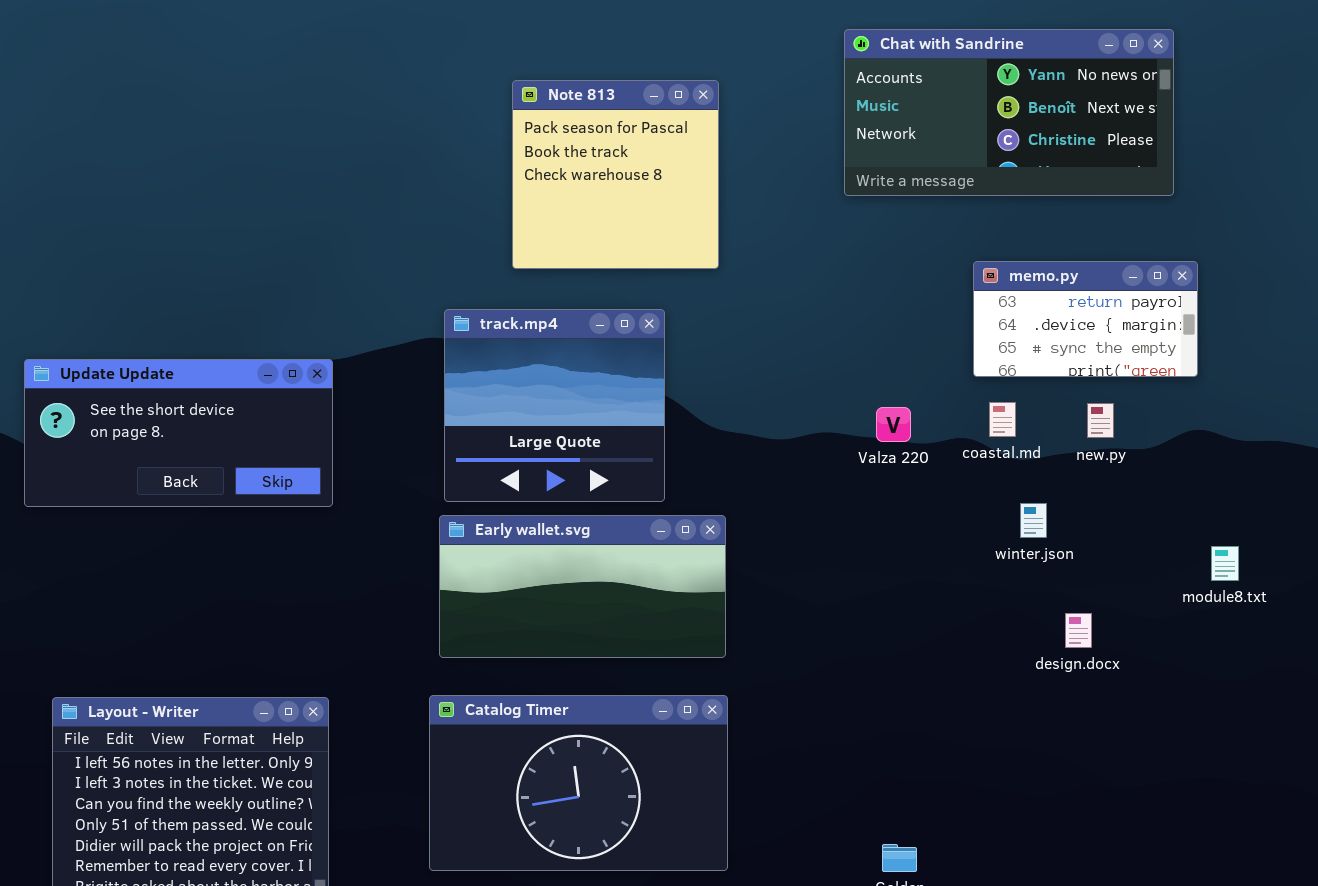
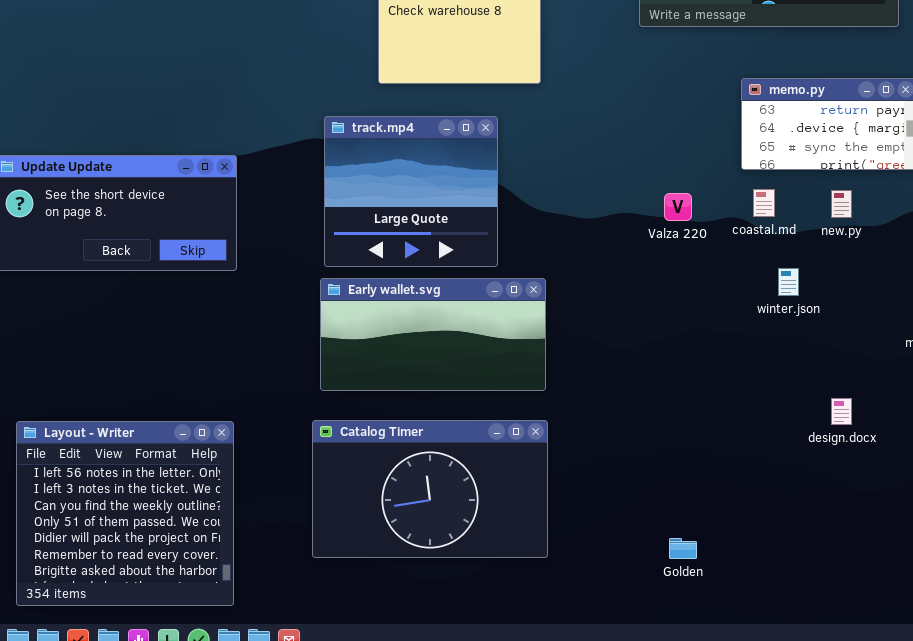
design.docx: [1065,613,1092,648] -> [831,398,852,425], moved

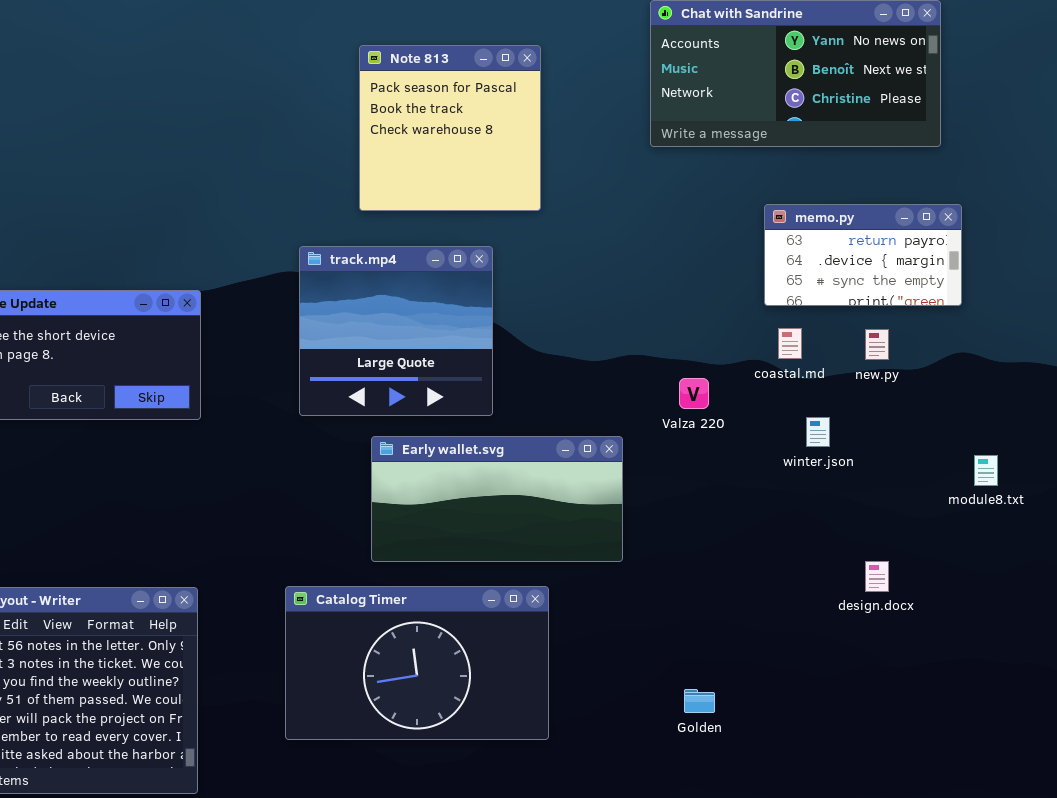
Valza 220: [664,193,692,221] -> [679,378,709,409], moved
Early wallet.svg: [320,278,546,391] -> [371,436,623,562], moved
Golden: [669,538,697,559] -> [684,689,715,713], moved

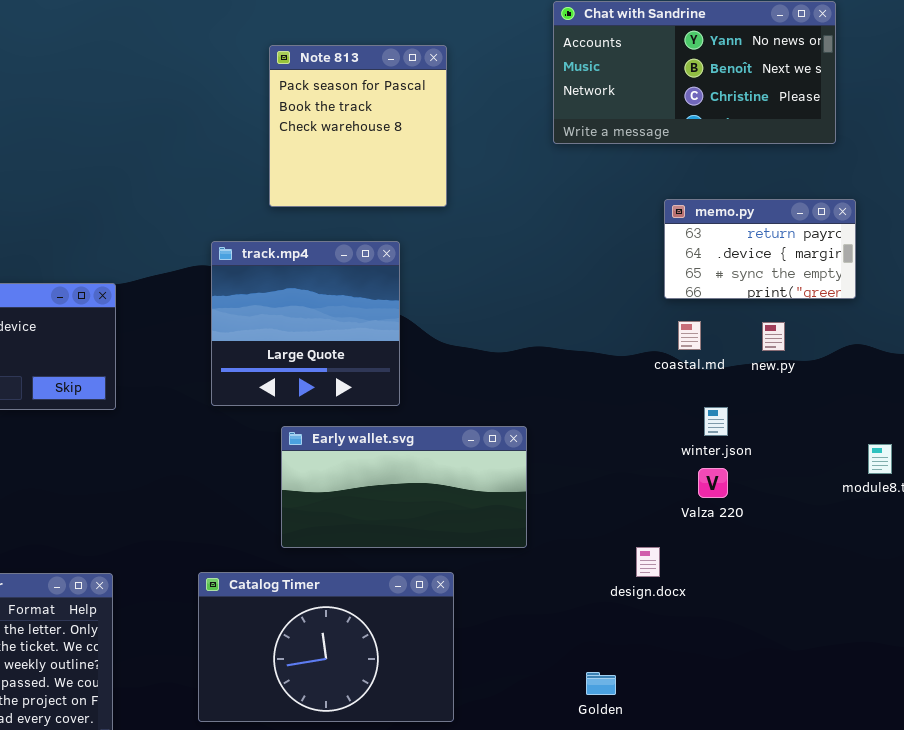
Valza 220: [679,378,709,409] -> [698,468,728,498], moved
design.docx: [865,561,889,592] -> [636,547,660,577], moved

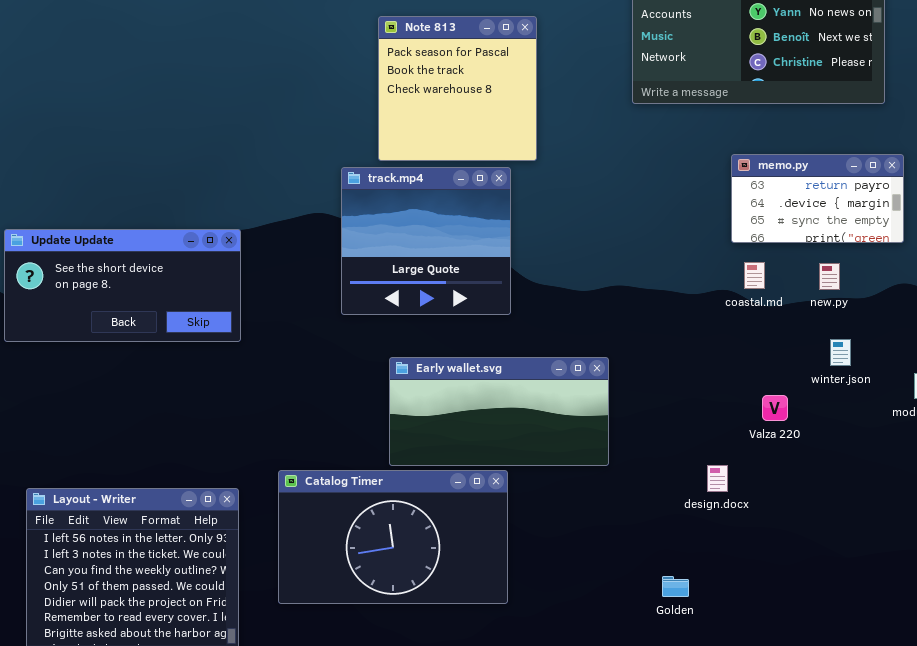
track.mp4: [211,241,400,406] -> [341,167,511,315], moved
winter.json: [704,407,728,436] -> [830,339,851,366], moved
Catalog Timer: [198,572,454,722] -> [278,470,508,604], moved

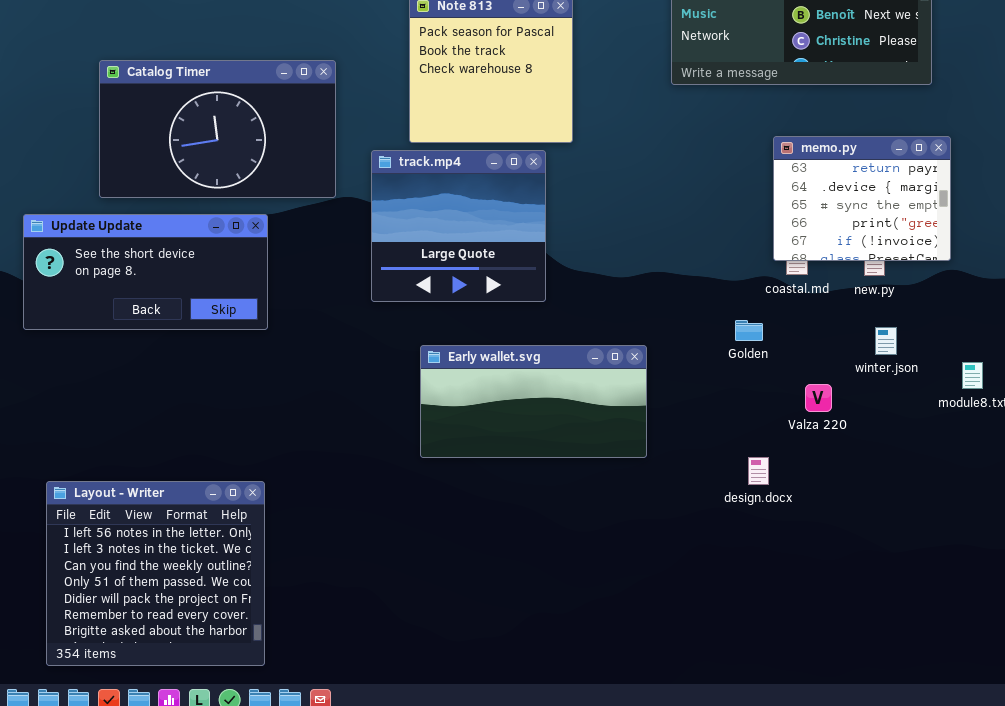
memo.py: [731,154,904,243] -> [773,136,951,261], resized
Catalog Timer: [278,470,508,604] -> [99,60,336,198], moved
Golden: [662,576,689,597] -> [735,320,763,341], moved

